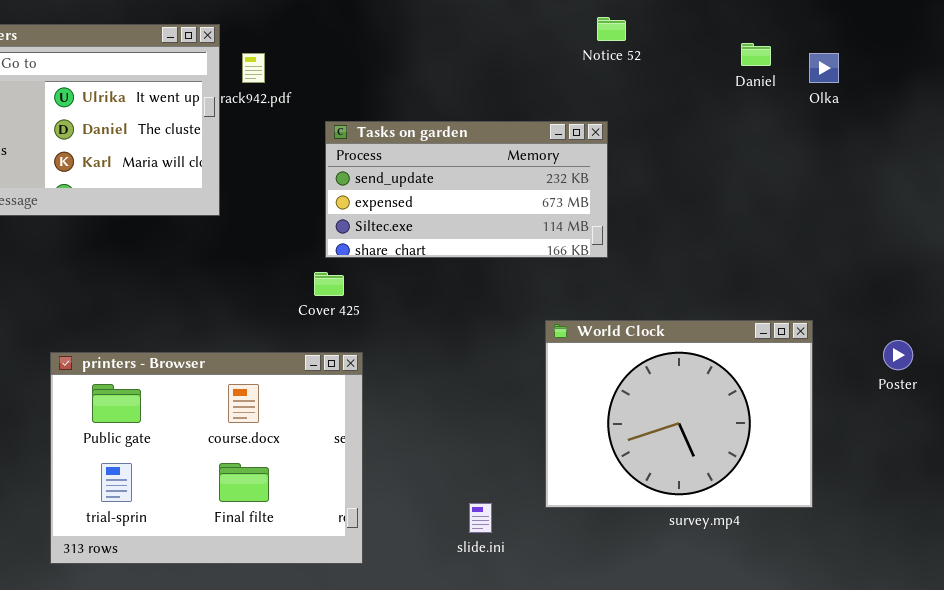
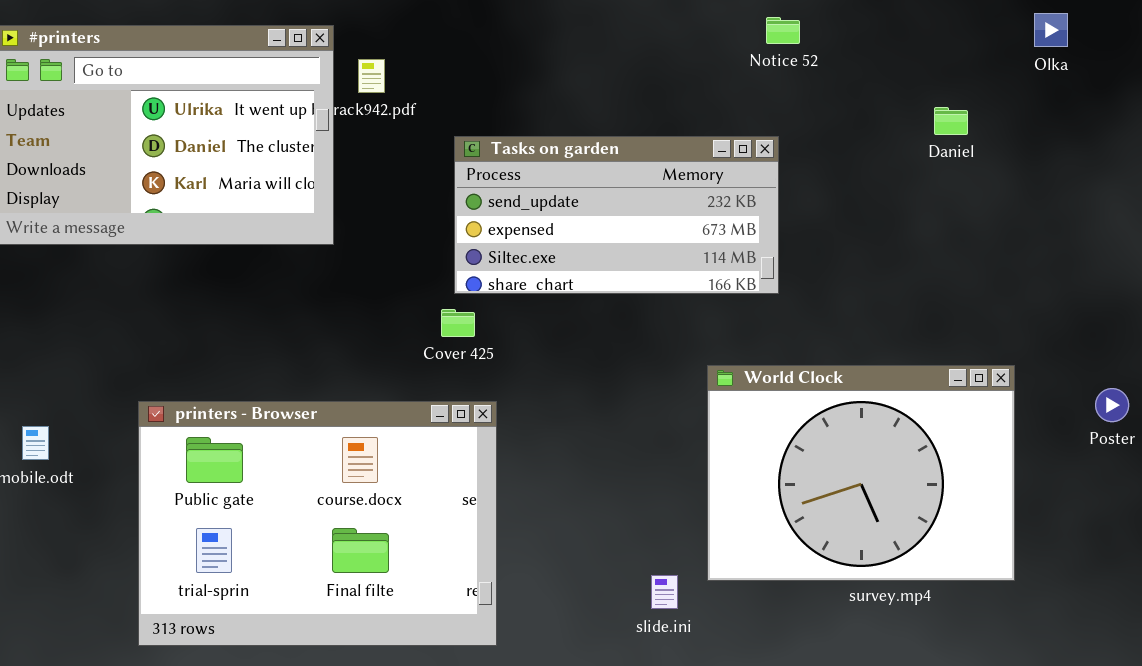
Daniel: [741,43,771,66] -> [934,107,968,135], moved
Olka: [809,53,839,83] -> [1034,13,1068,47], moved
slide.ini: [469,503,492,533] -> [651,575,678,609], moved

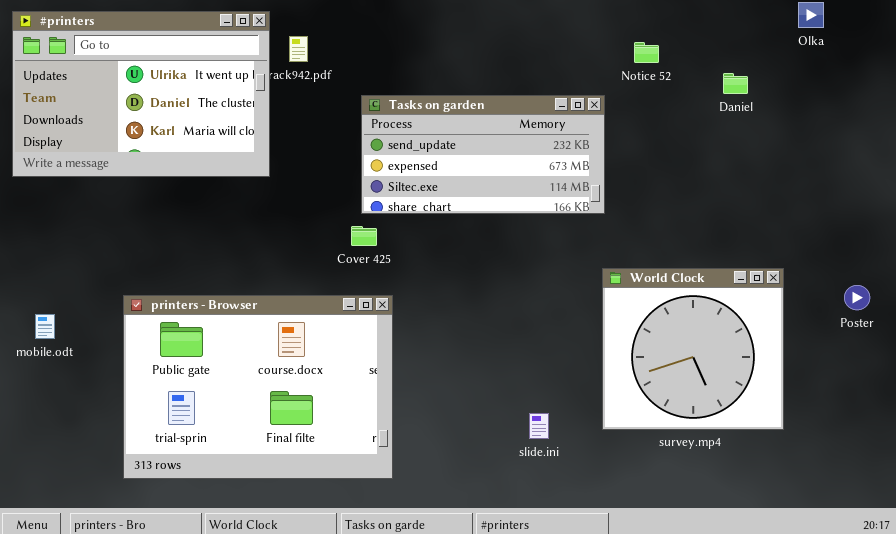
Notice 52: [766,17,800,44] -> [634,42,659,63], moved
World Clock: [707,365,1015,581] -> [602,268,784,430], resized
slide.ini: [651,575,678,609] -> [529,413,549,439], moved

